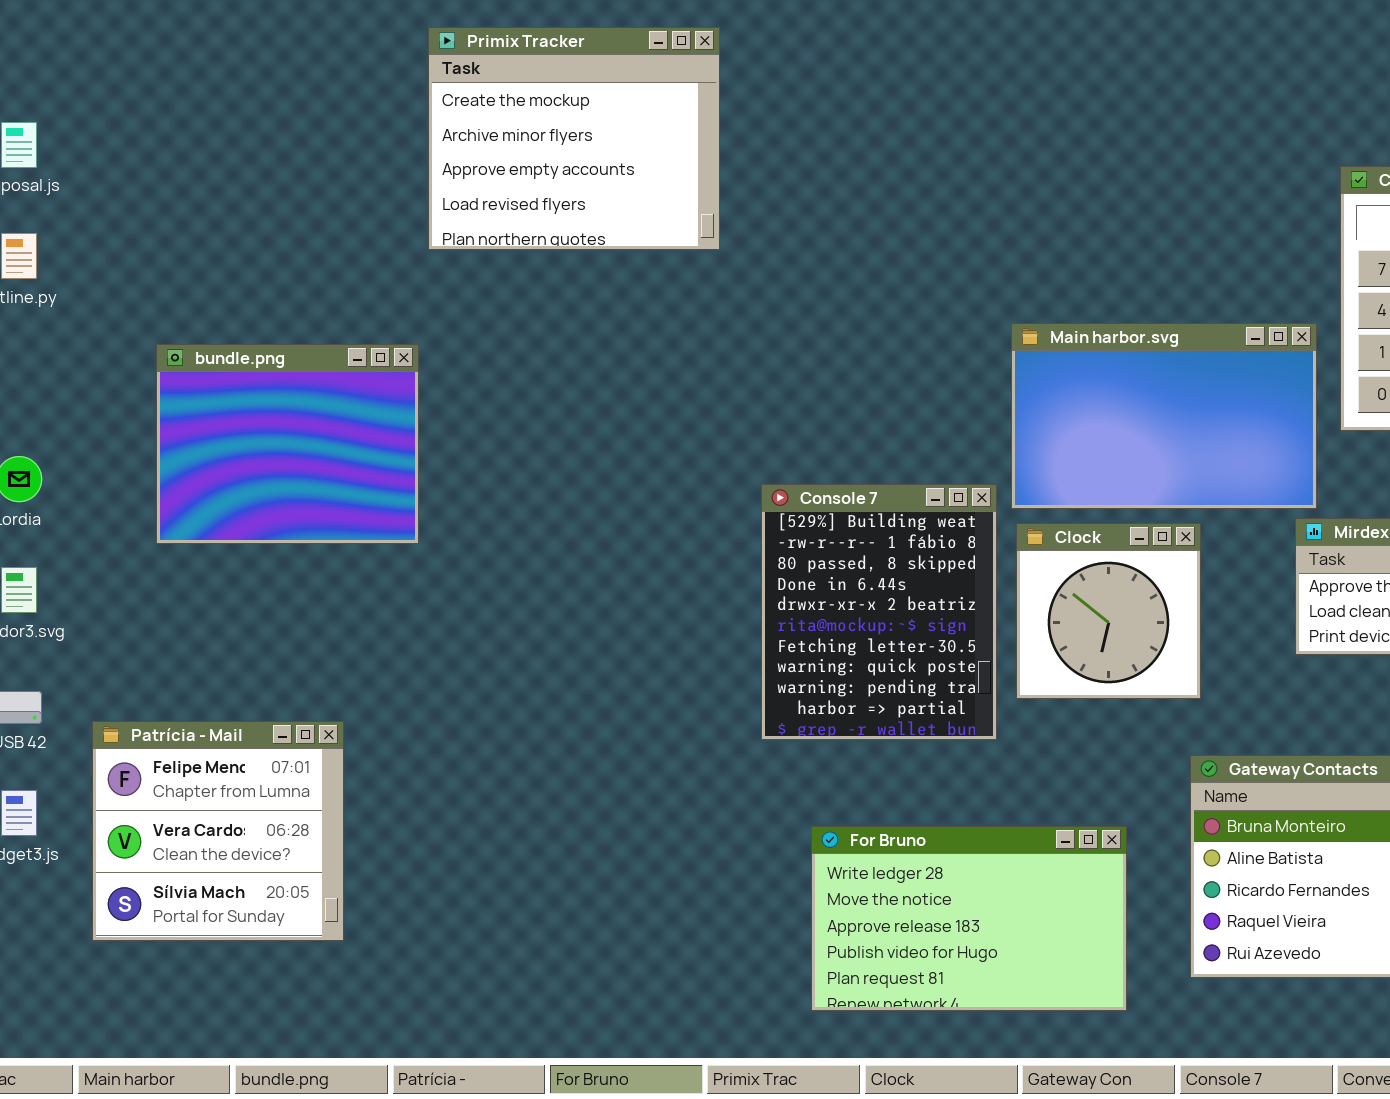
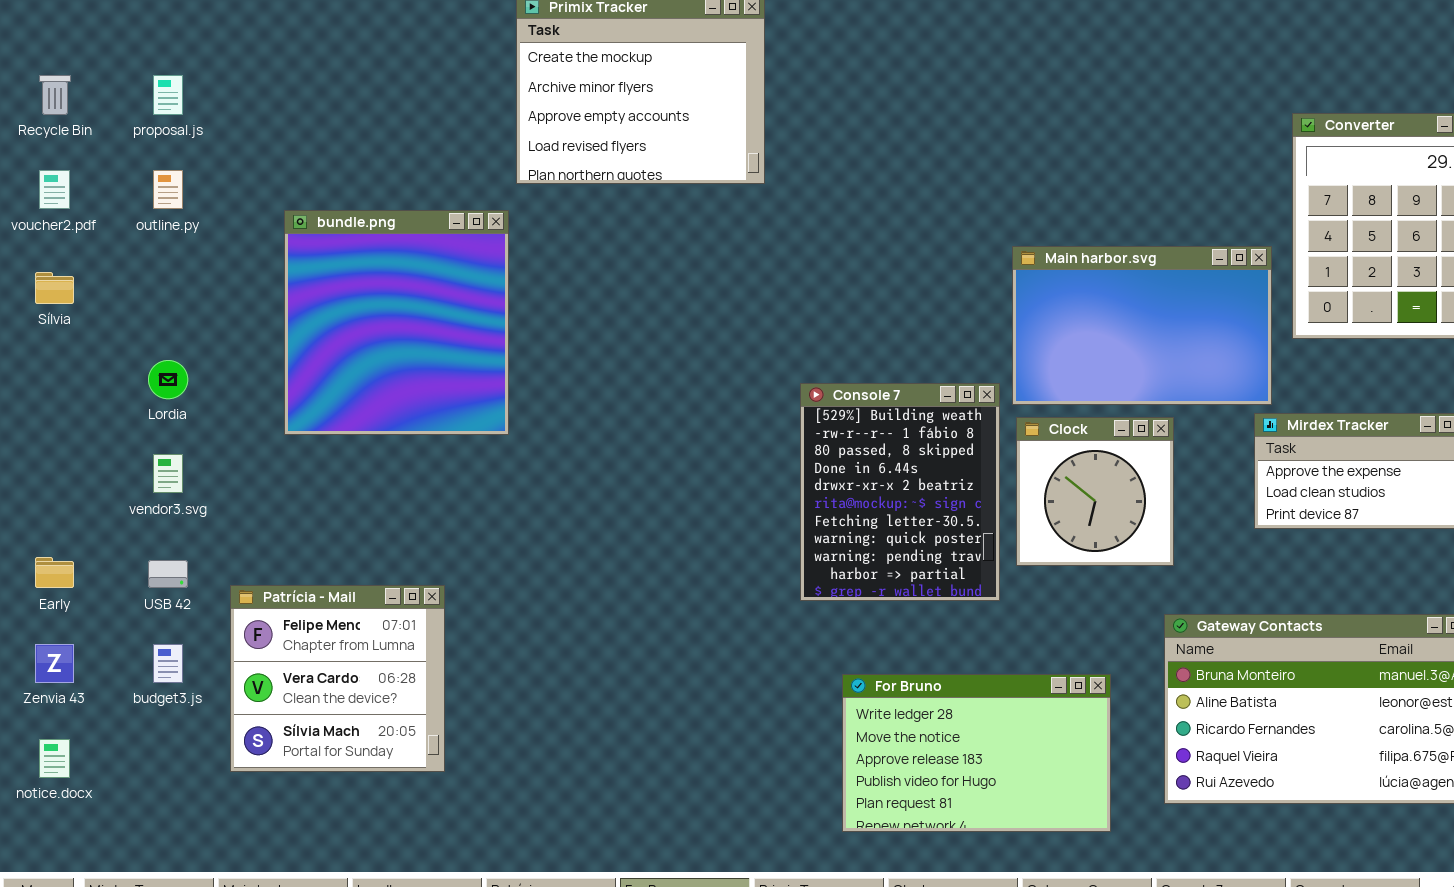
bundle.png: [156,344,419,544] -> [284,210,509,435], resized

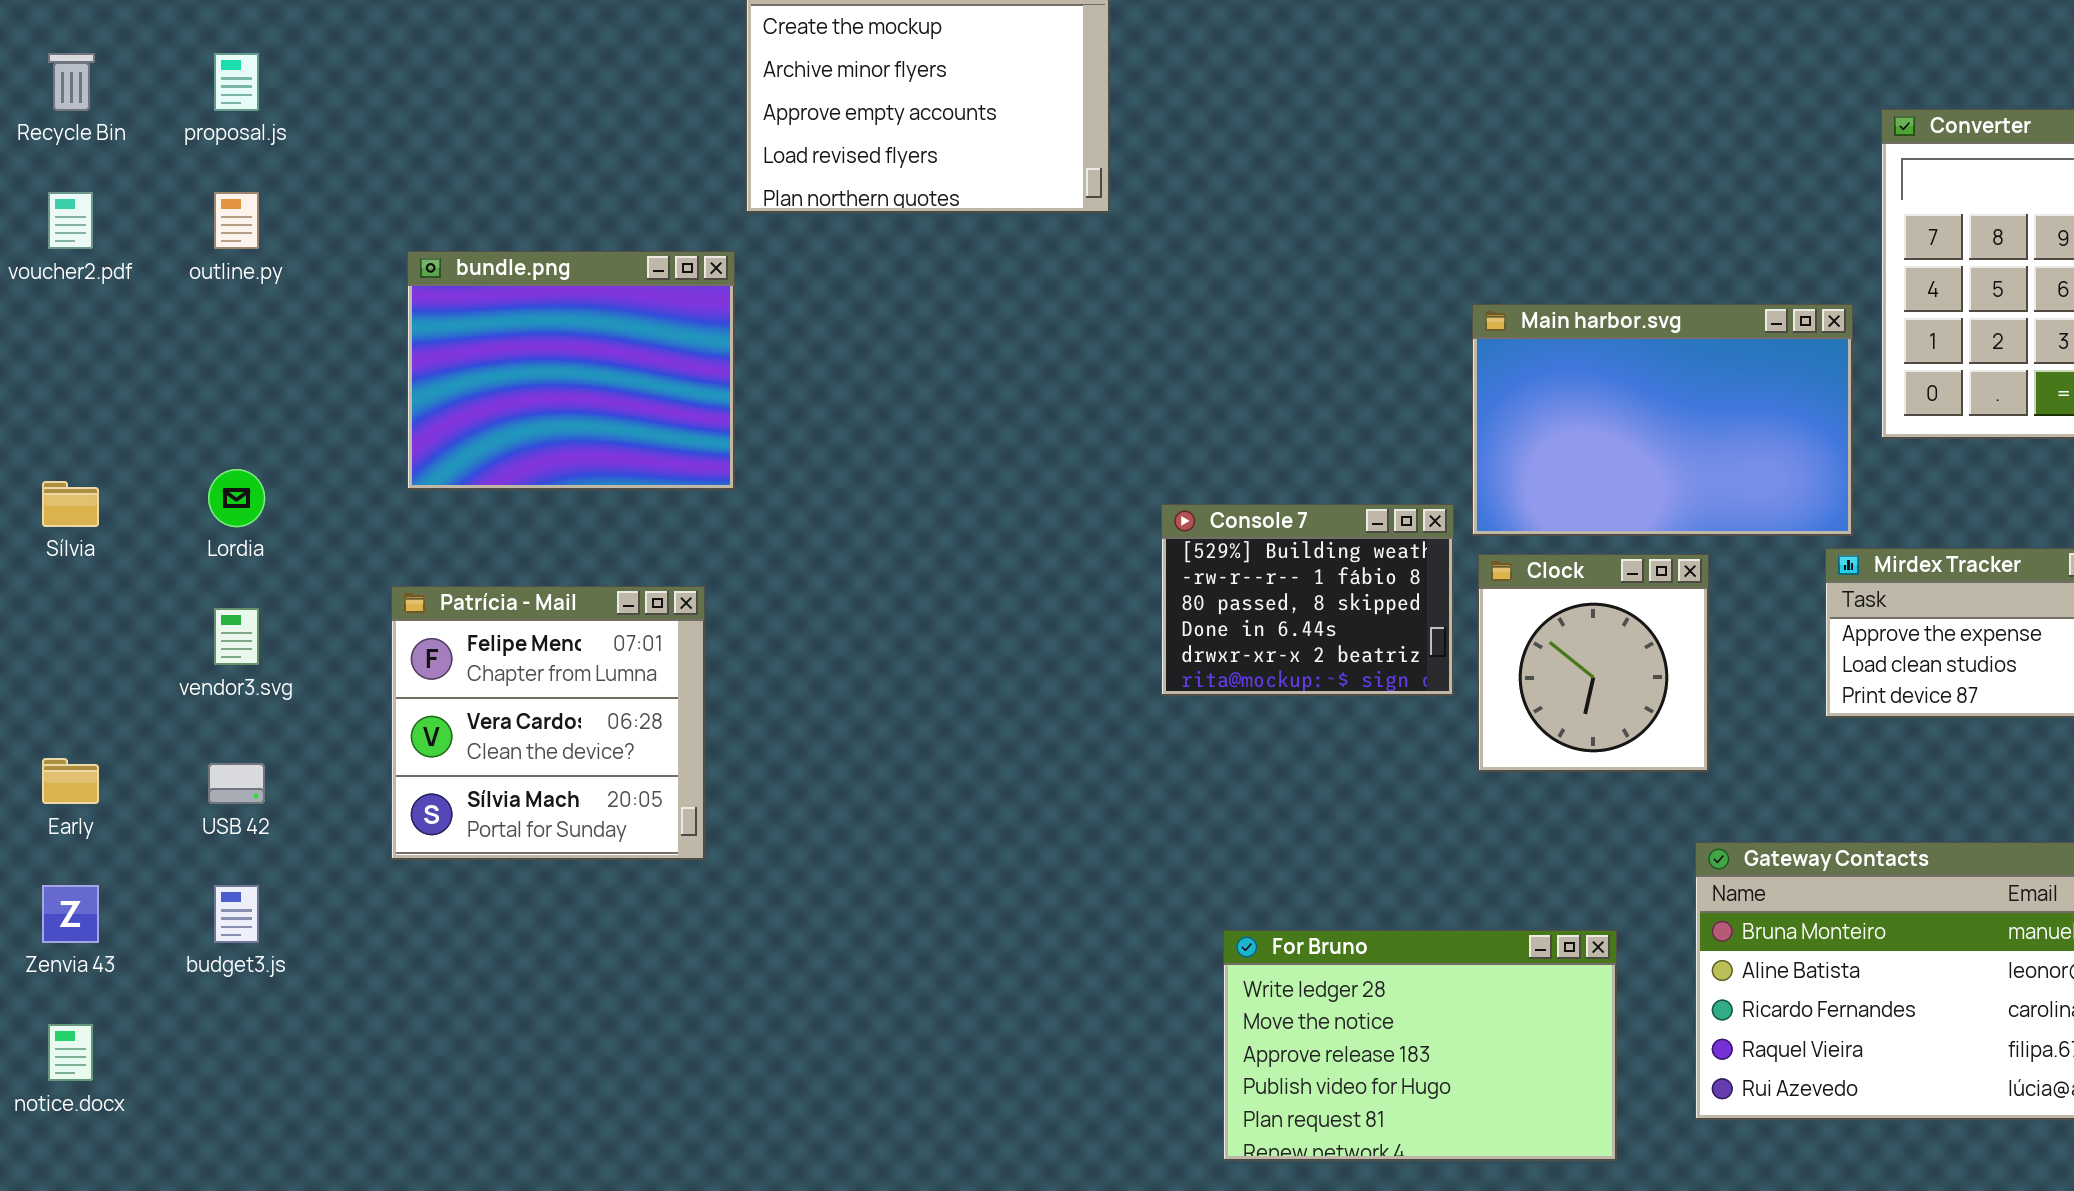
bundle.png: [284,210,509,435] -> [407,251,735,490], resized
Sílvia: [35,272,74,304] -> [42,481,99,527], moved
Console 7: [800,383,1000,601] -> [1161,504,1454,696], resized
Patrícia - Mail: [230,585,445,772] -> [391,586,705,860], moved

